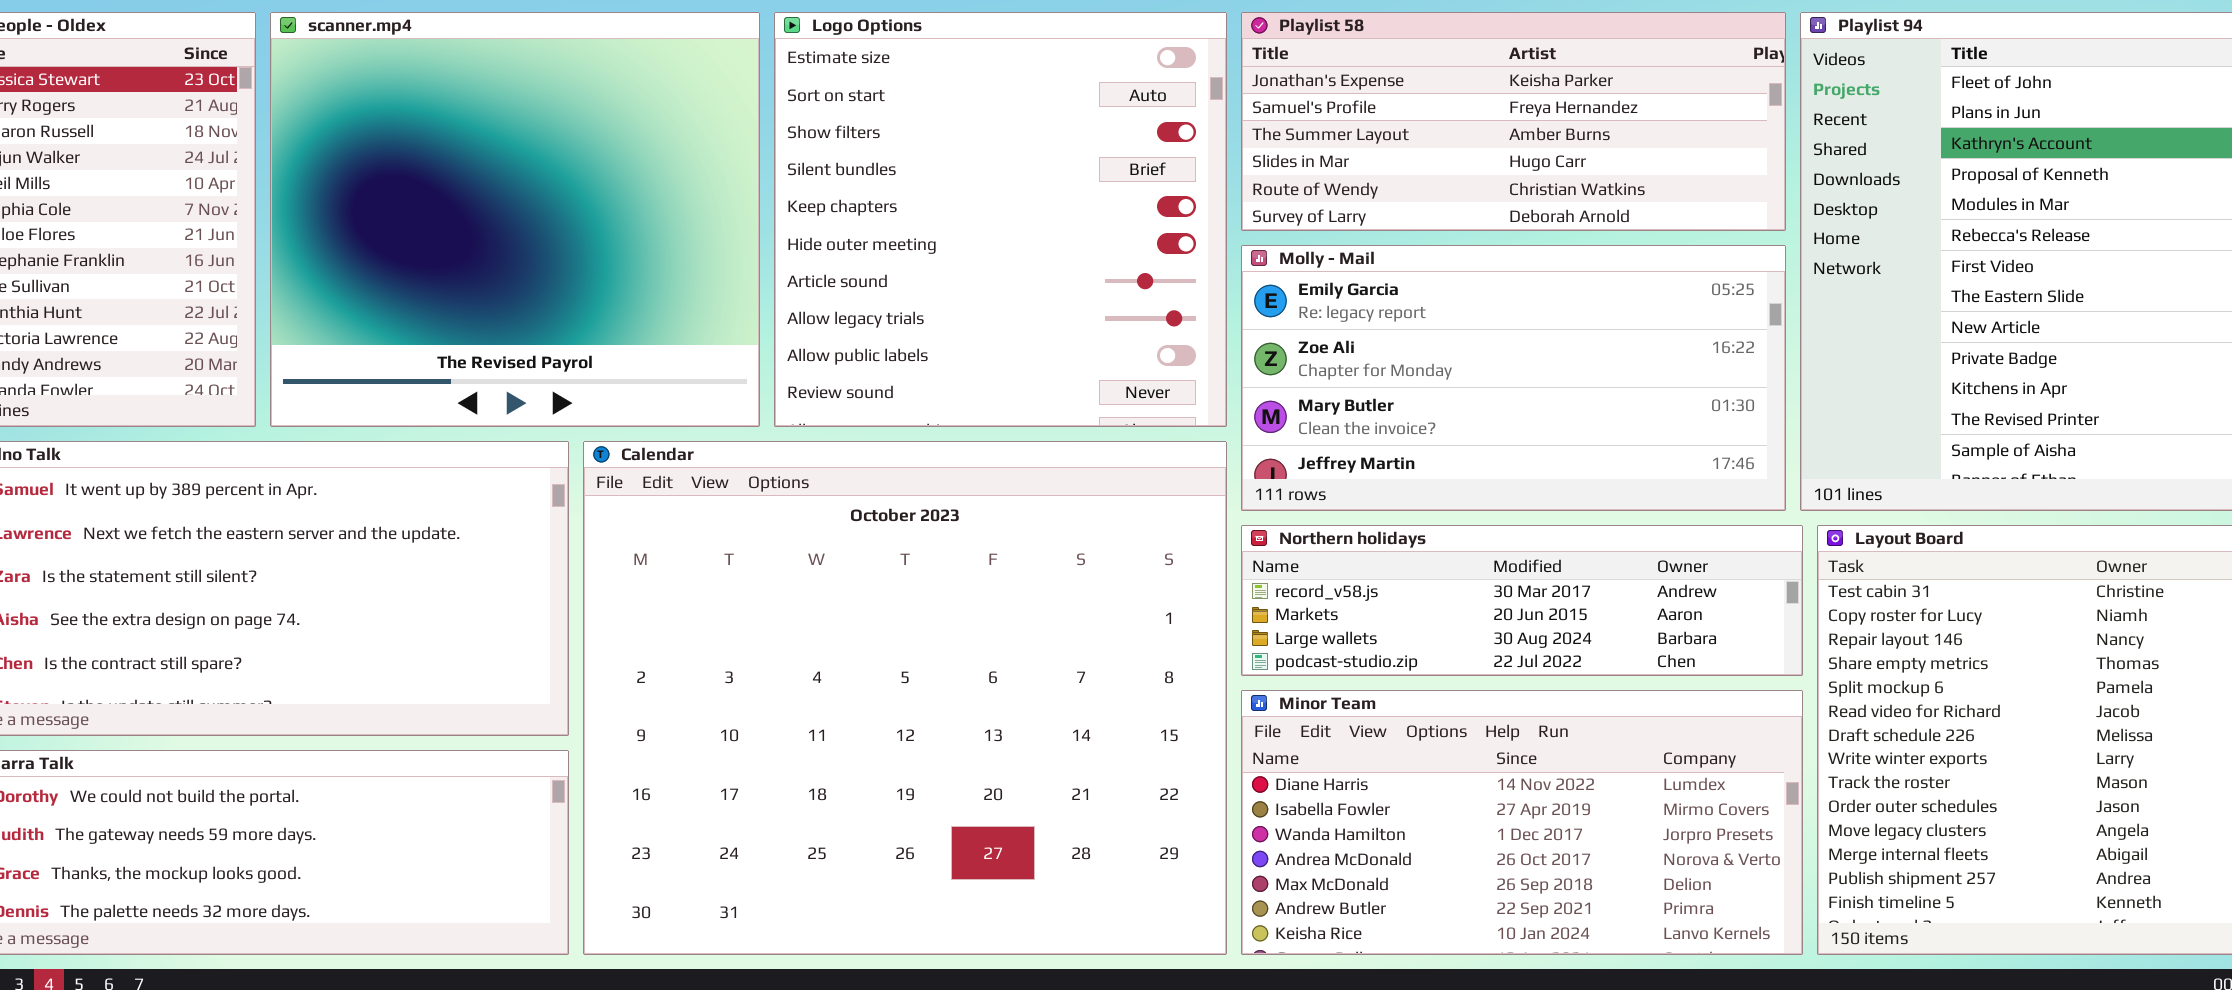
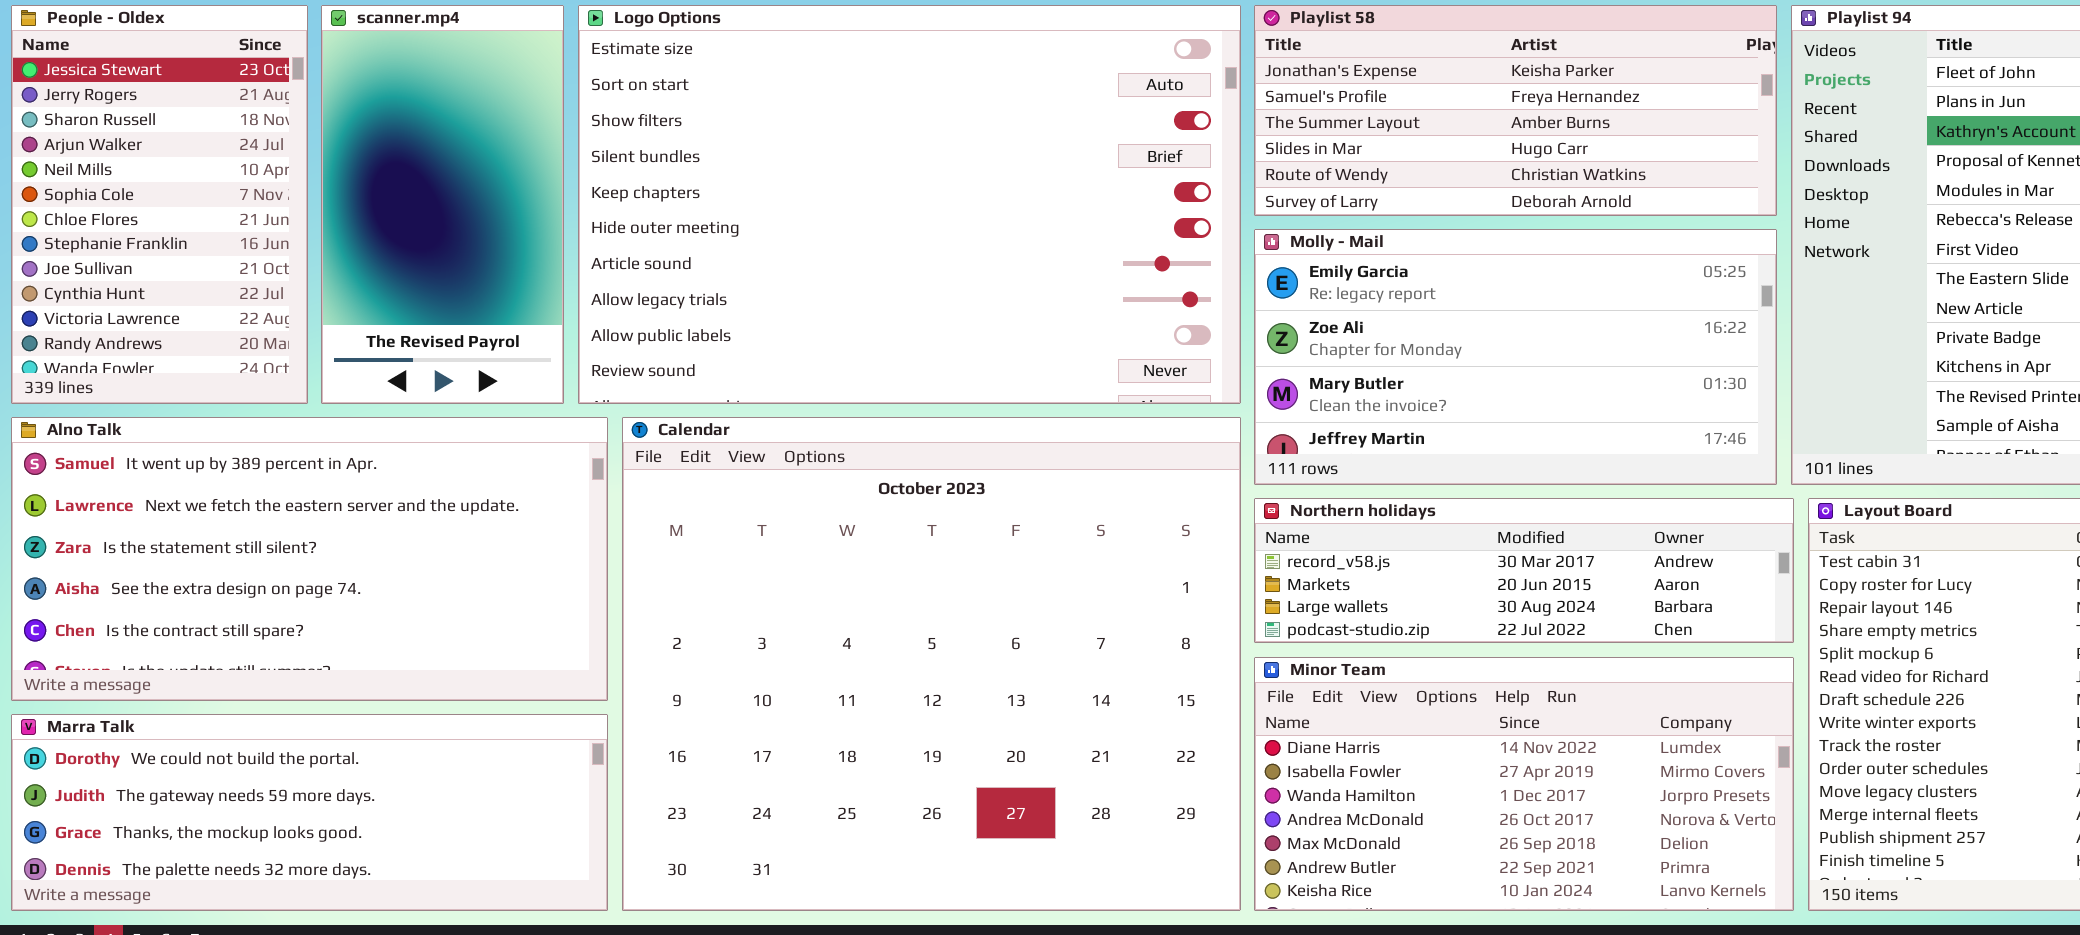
scanner.mp4: [270,12,760,427] -> [321,5,564,404], resized
Logo Options: [774,12,1227,427] -> [578,5,1241,404], resized

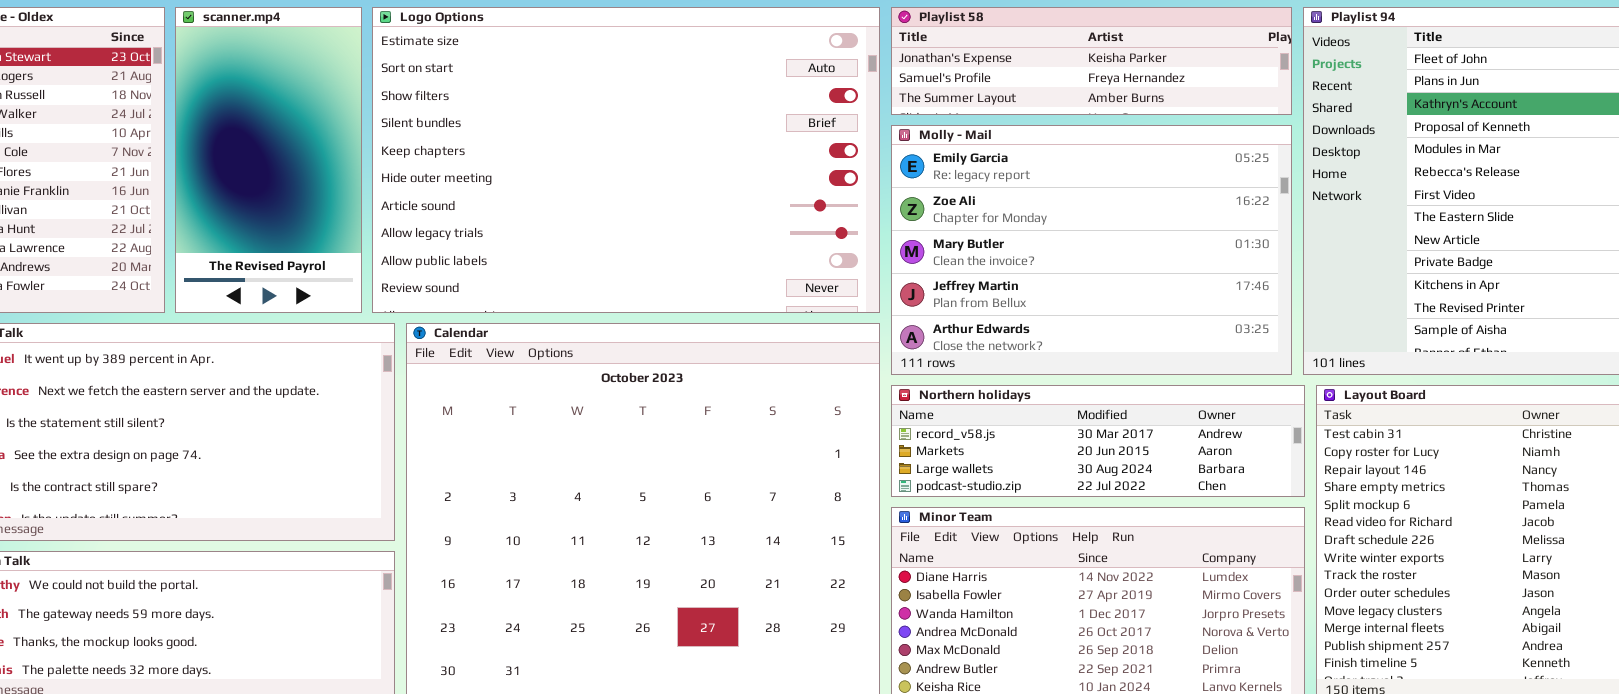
Playlist 58: [1254,5,1777,216] -> [891,7,1292,115], resized
Molly - Mail: [1254,229,1777,485] -> [891,125,1292,375], resized

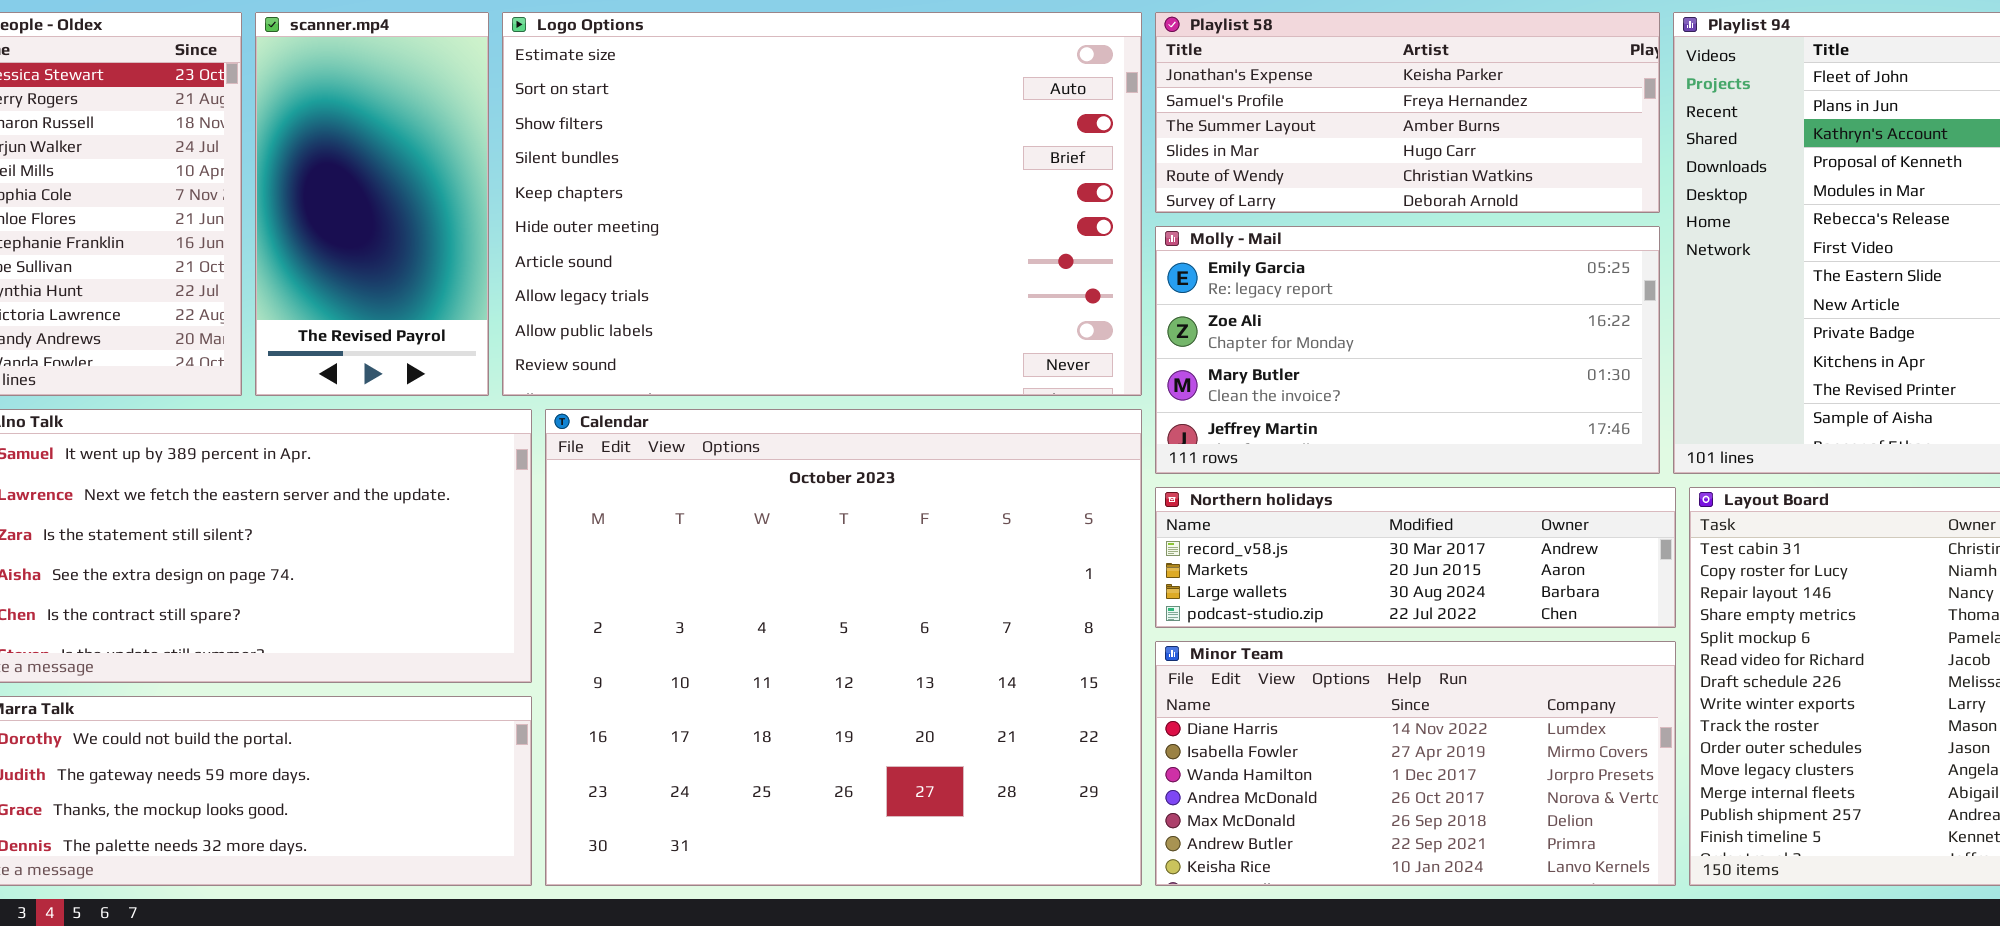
Playlist 58: [891,7,1292,115] -> [1155,12,1660,213], resized
Molly - Mail: [891,125,1292,375] -> [1155,226,1660,474], resized

